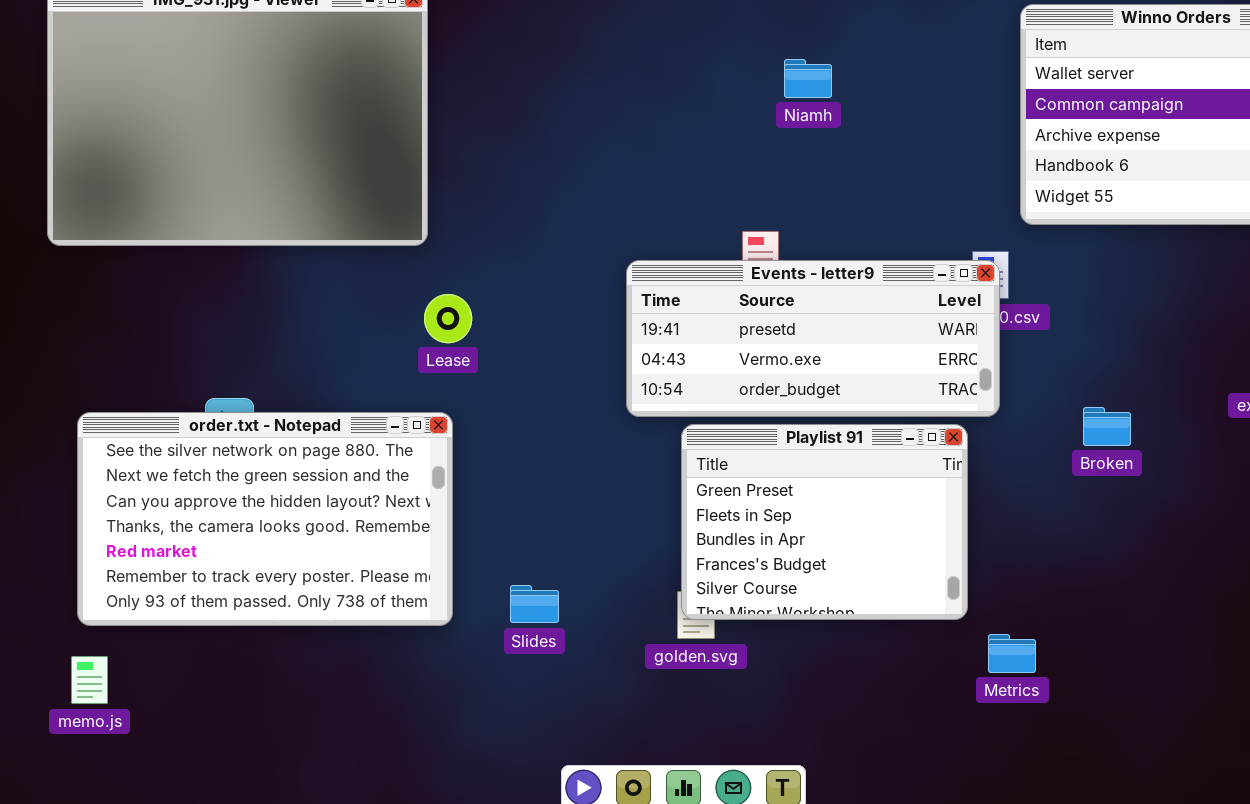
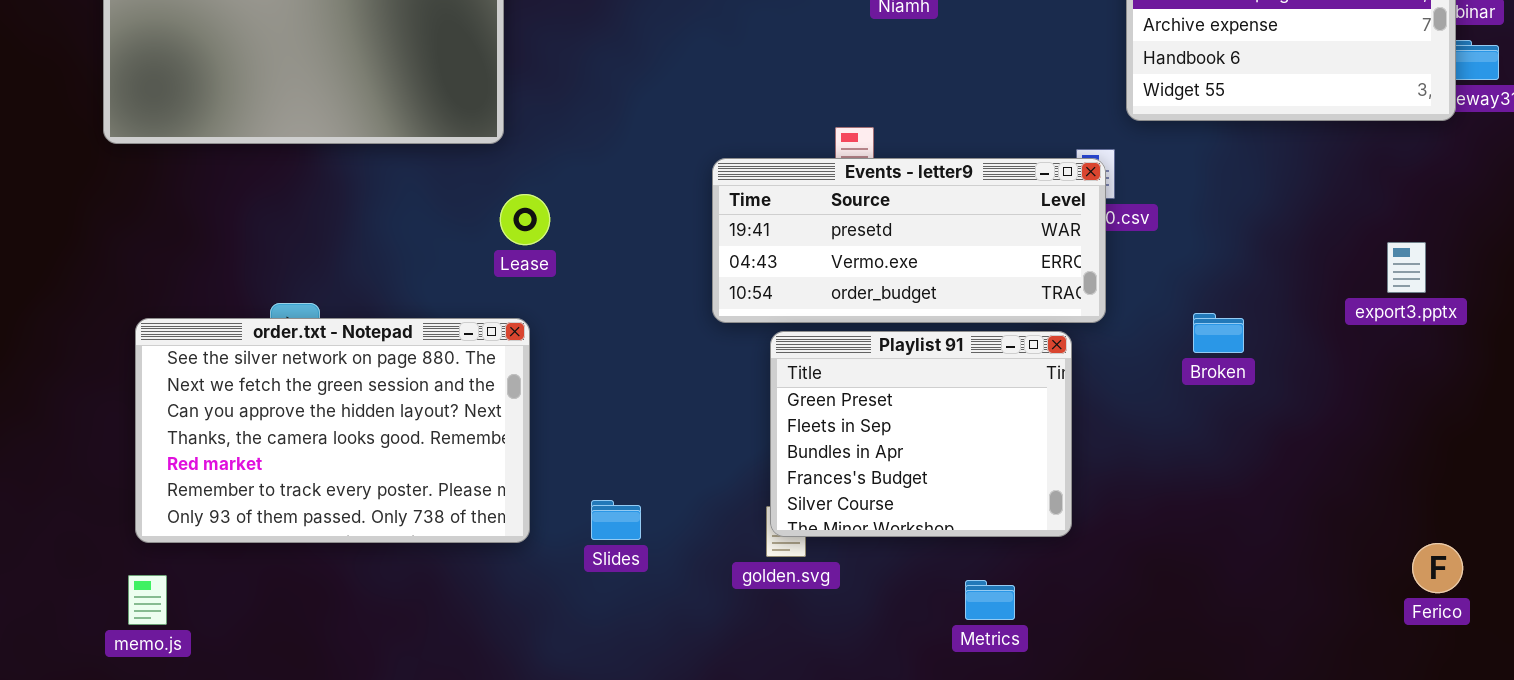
Metrics: [988,634,1036,673] -> [965,580,1015,620], moved

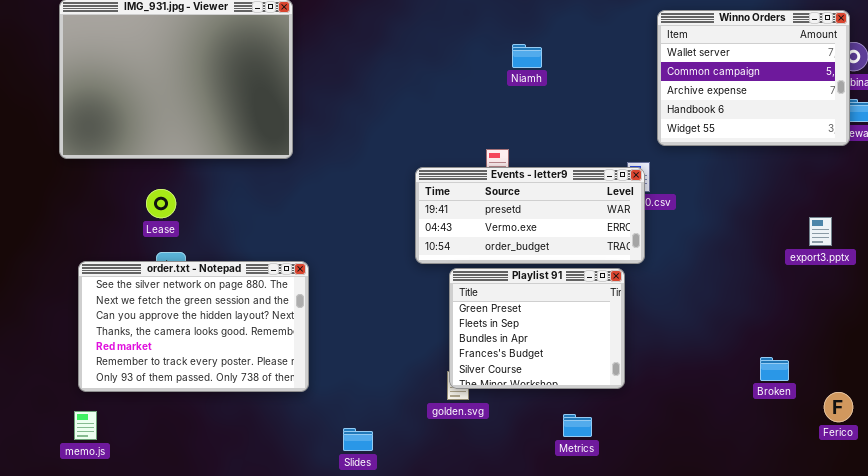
Lease: [500,194,550,245] -> [146,189,176,218], moved
Broken: [1193,313,1244,353] -> [760,357,789,381], moved
Slides: [591,500,641,540] -> [343,428,373,451], moved

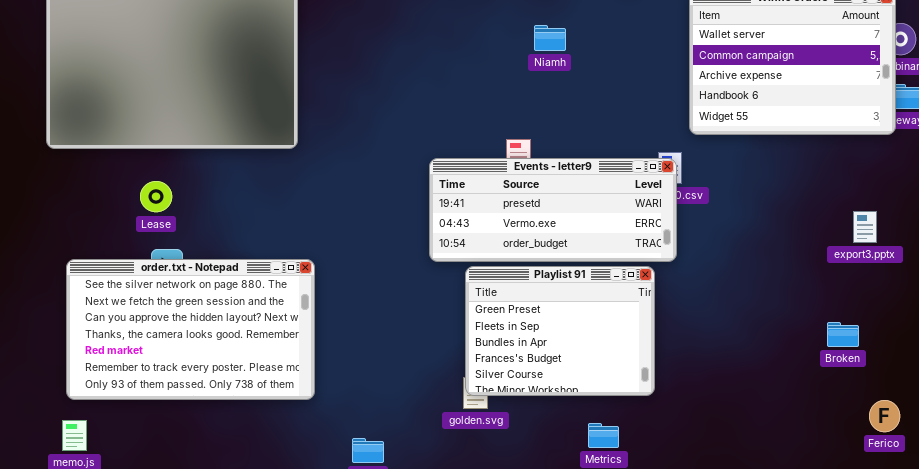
Broken: [760,357,789,381] -> [827,322,859,347], moved

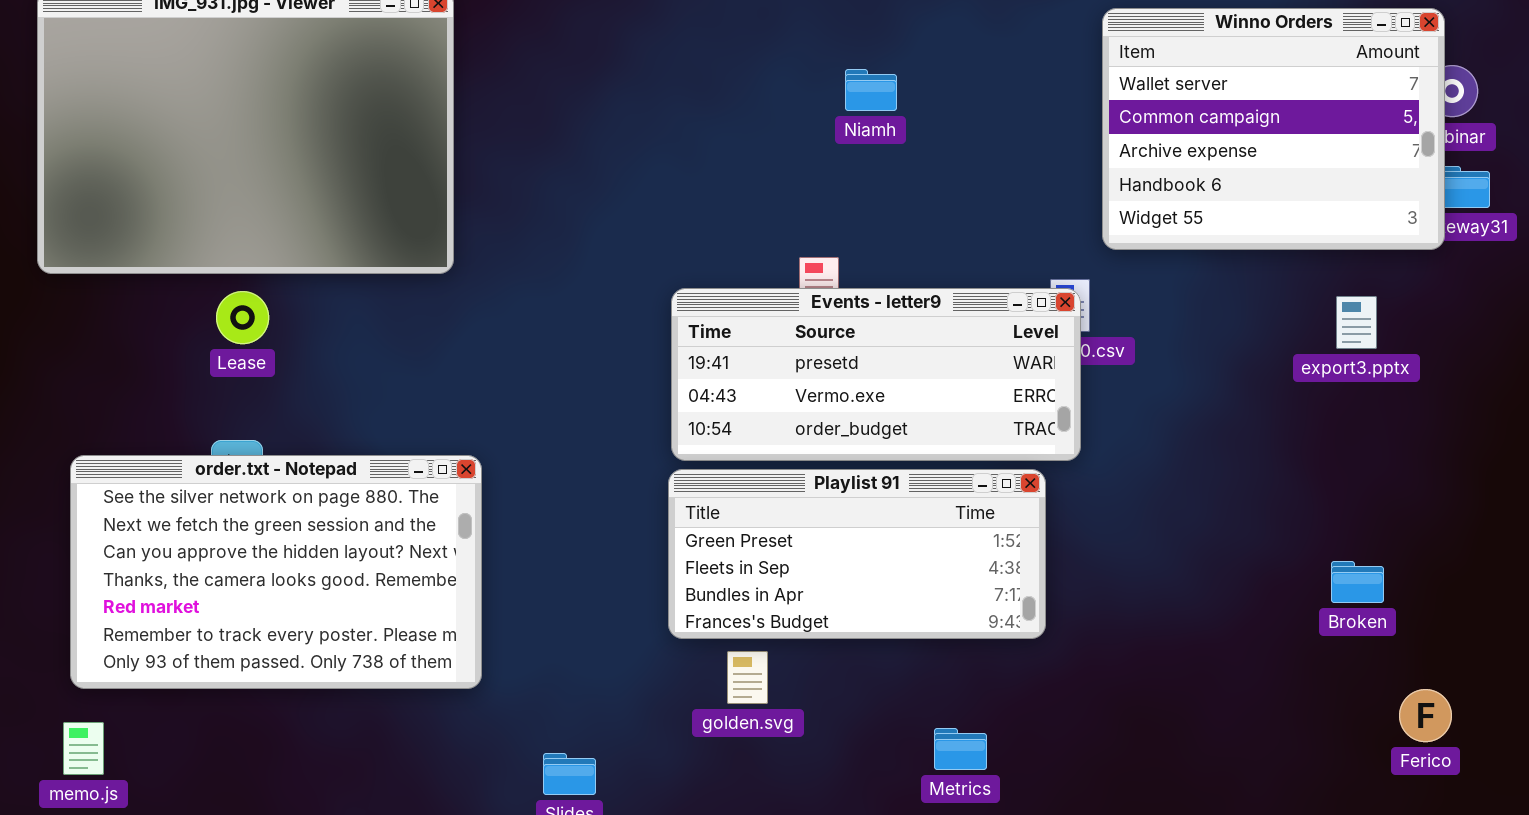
Lease: [140,181,172,212] -> [216,291,269,344], moved
export3.pptx: [853,211,877,243] -> [1336,296,1377,349], moved
Playlist 91: [465,266,655,396] -> [668,469,1046,639], resized

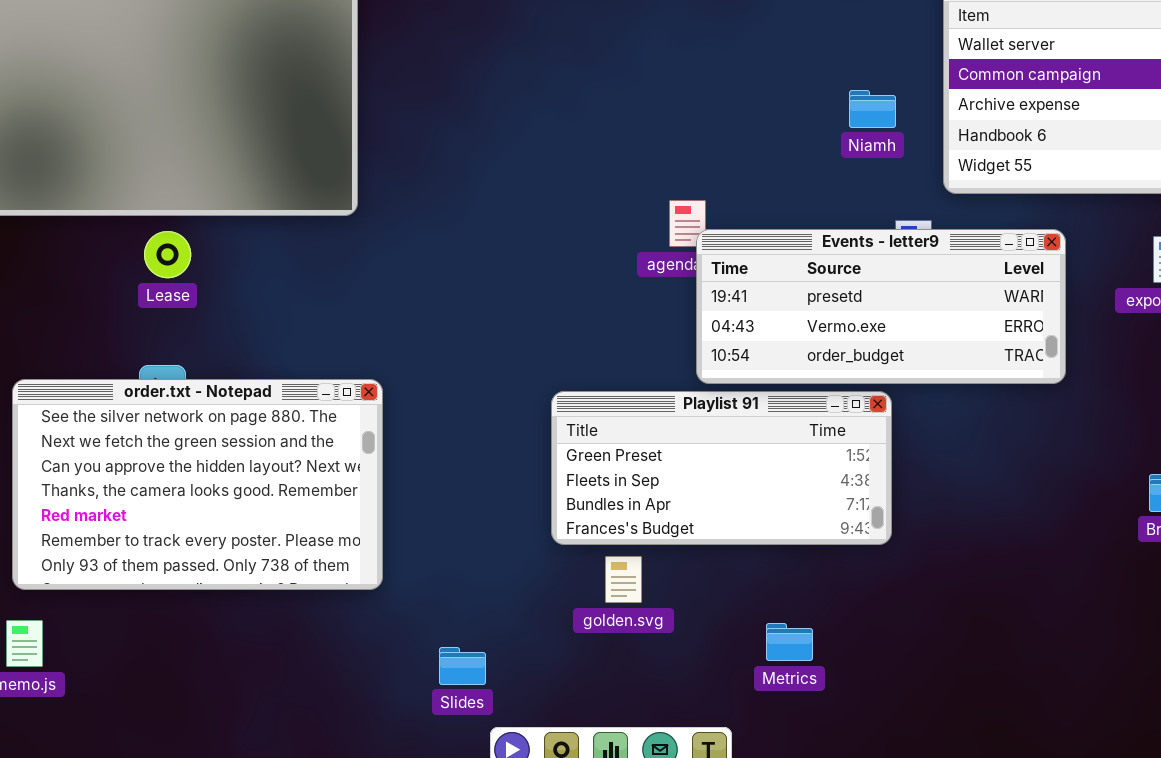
Niamh: [845,69,897,111] -> [849,90,896,128], moved
Events - letter9: [671,288,1081,461] -> [696,229,1066,384], moved
Metrics: [934,728,987,770] -> [766,623,813,661], moved

